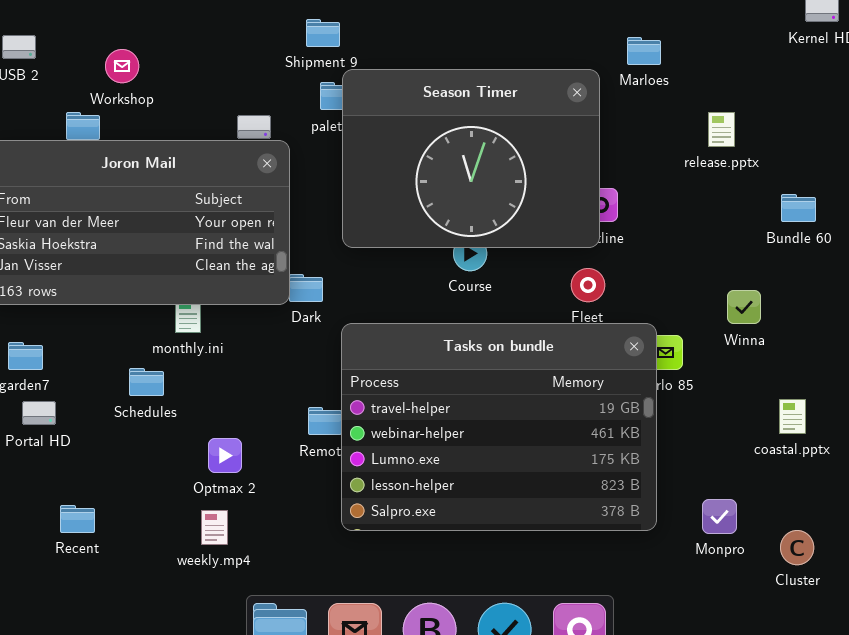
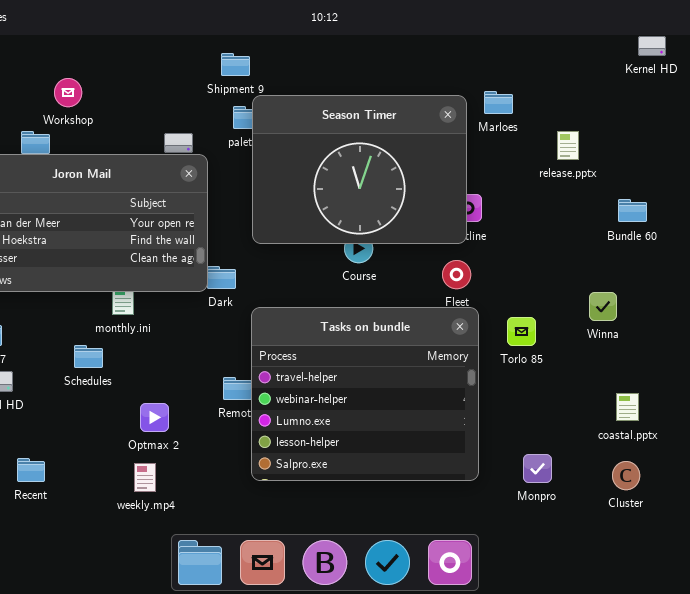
Marloes: [627,37,661,65] -> [484,91,513,114], moved
Winna: [727,290,761,324] -> [589,292,617,321], moved
Tasks on bundle: [341,323,657,531] -> [251,307,479,481], resized
coastal.pptx: [779,399,806,434] -> [616,393,639,421], moved
Monpro: [702,499,737,534] -> [523,454,552,483], moved
Cluster: [780,530,814,565] -> [612,461,640,490], moved

